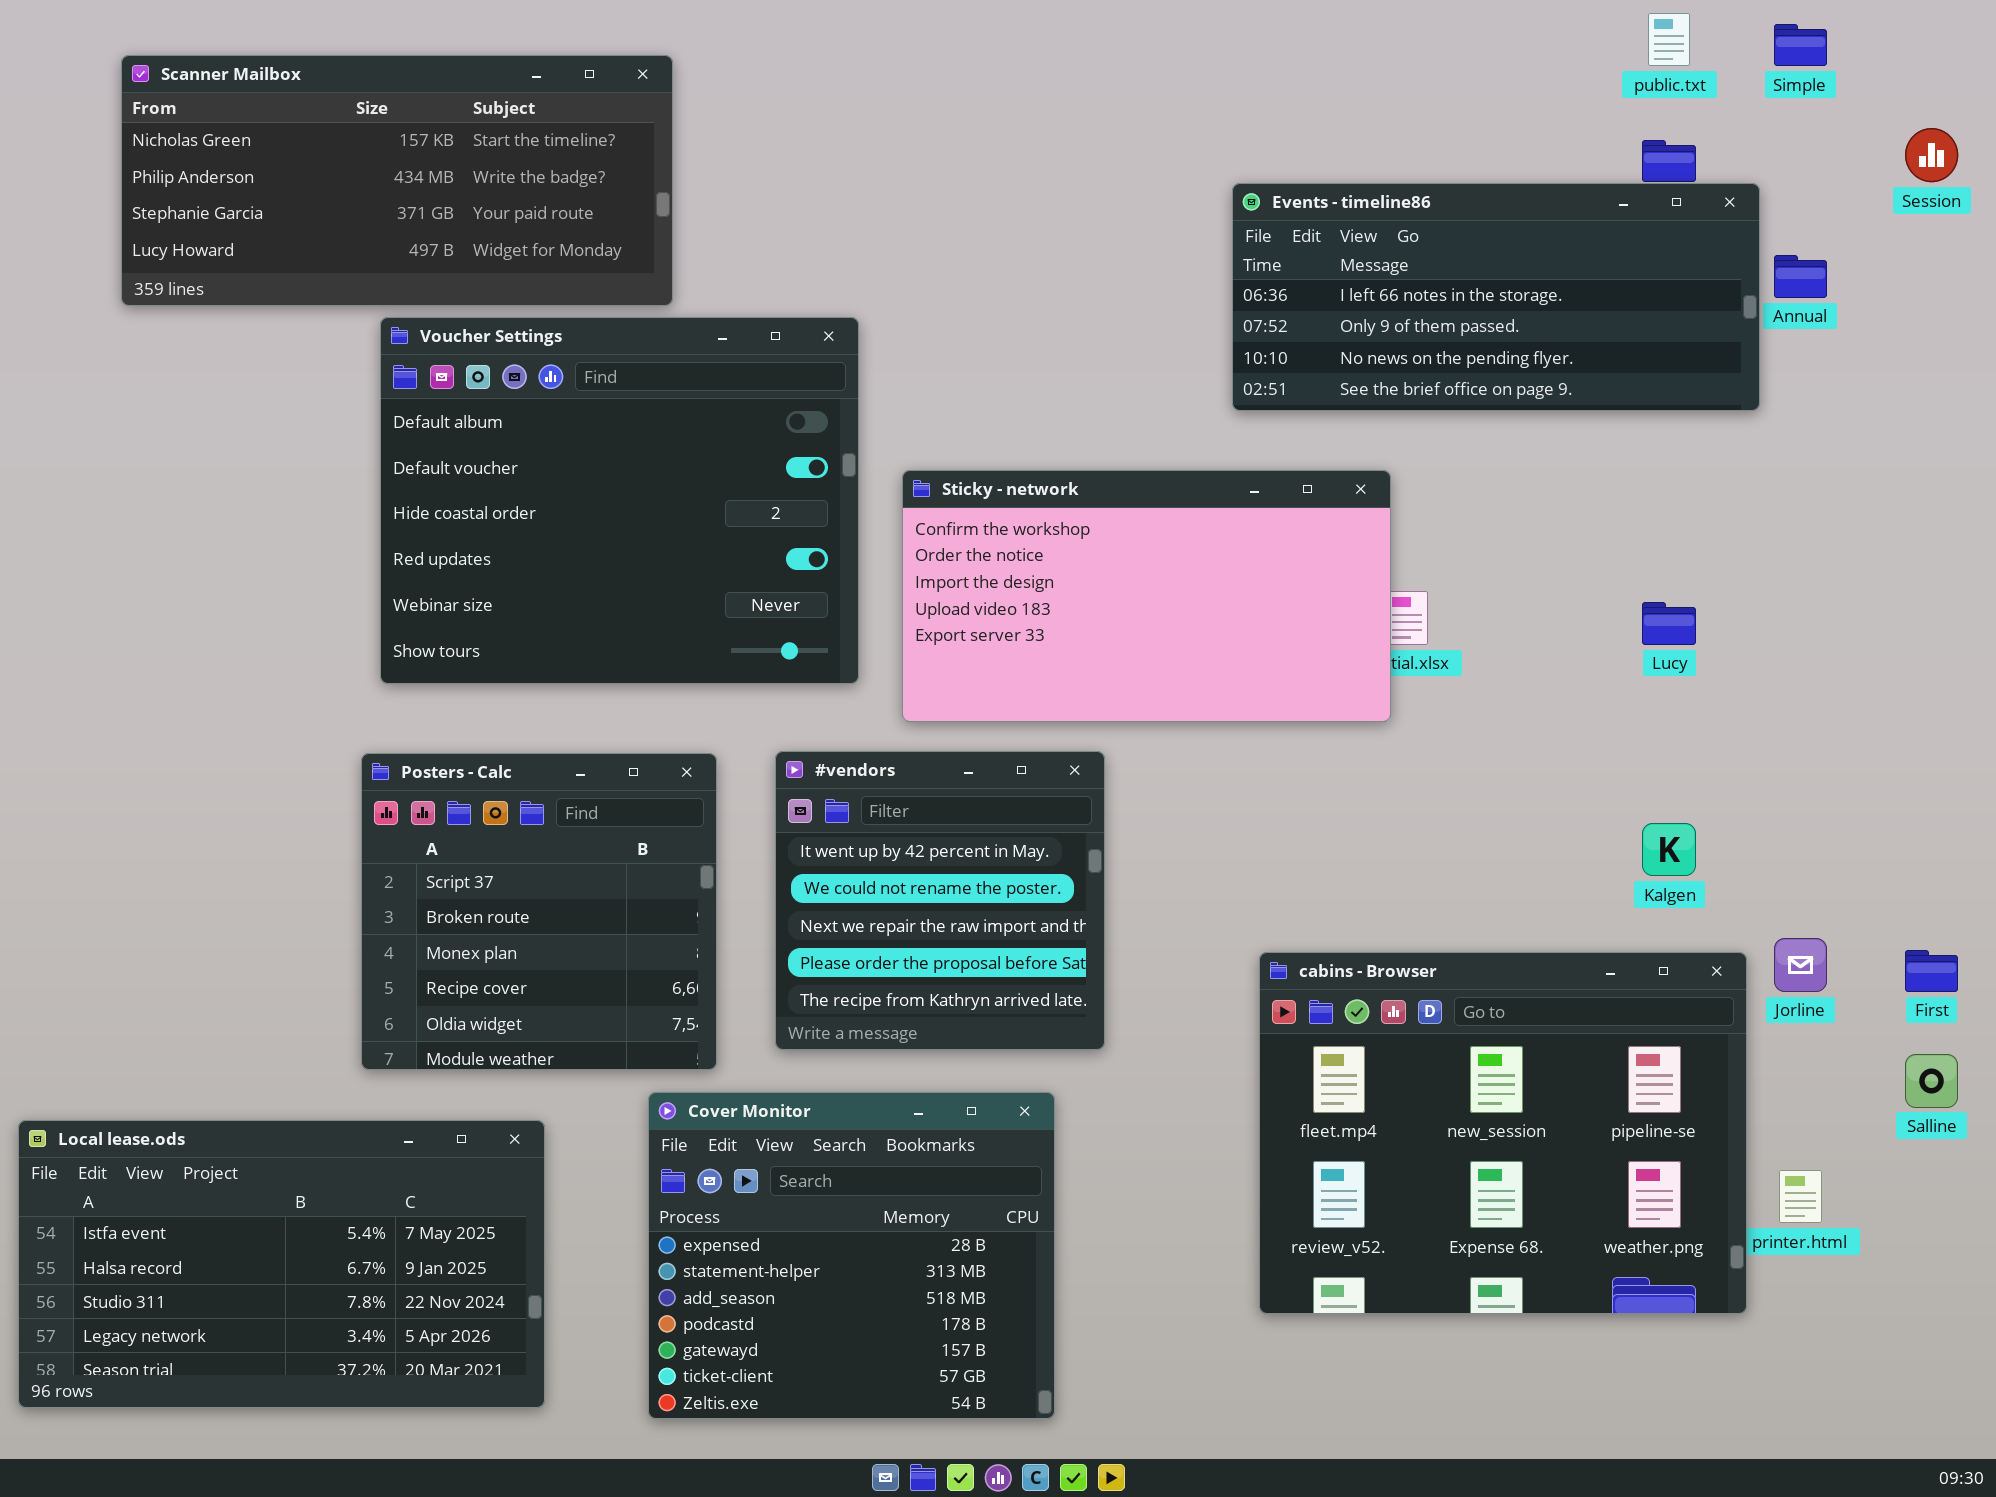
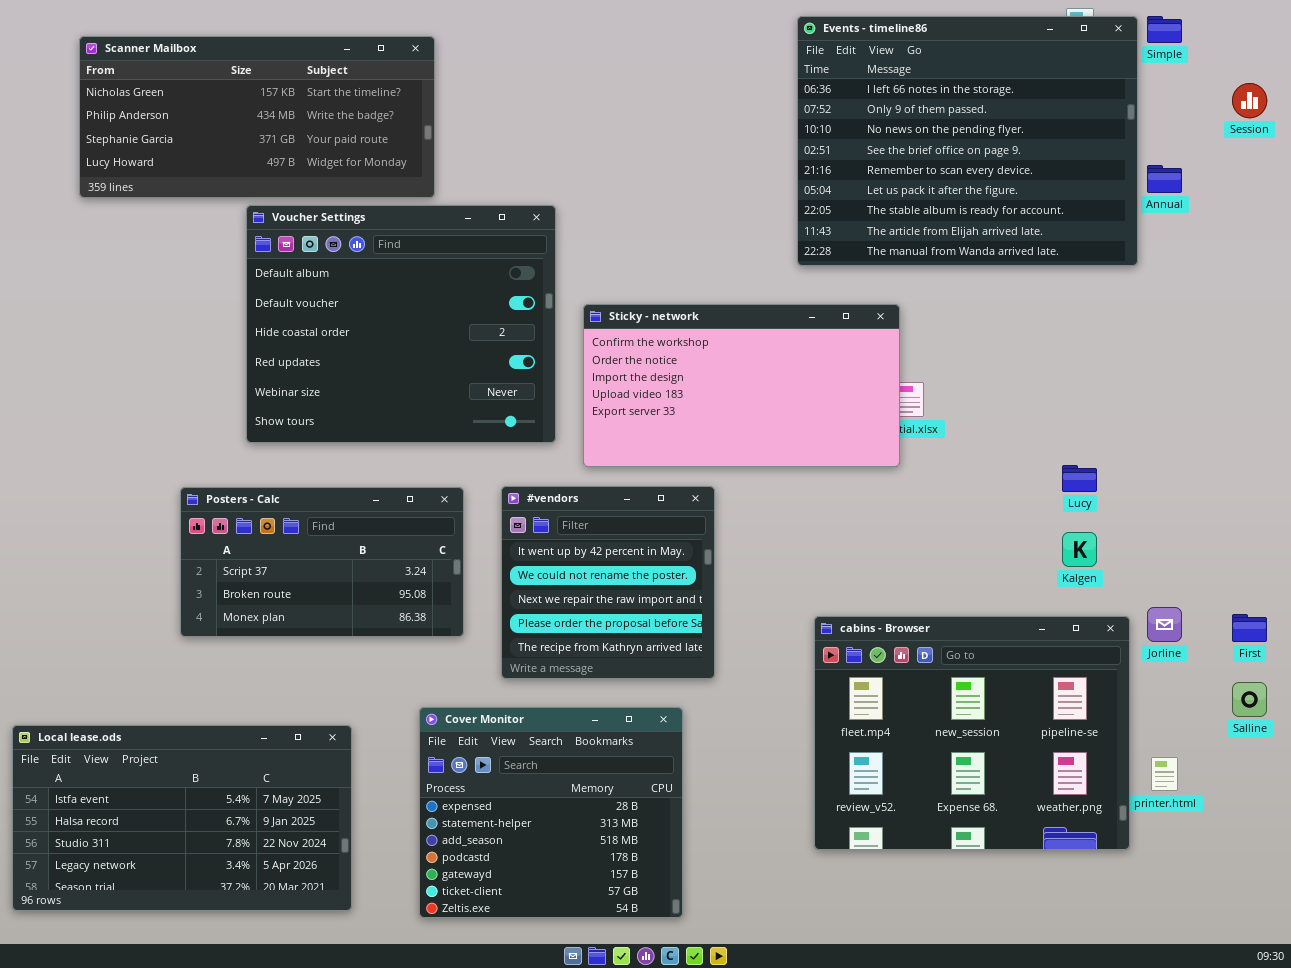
Events - timeline86: [1232,183,1760,411] -> [797,16,1138,266], resized
Lucy: [1642,602,1696,645] -> [1062,465,1097,492], moved
Posters - Calc: [361,753,717,1070] -> [180,487,464,637], resized

